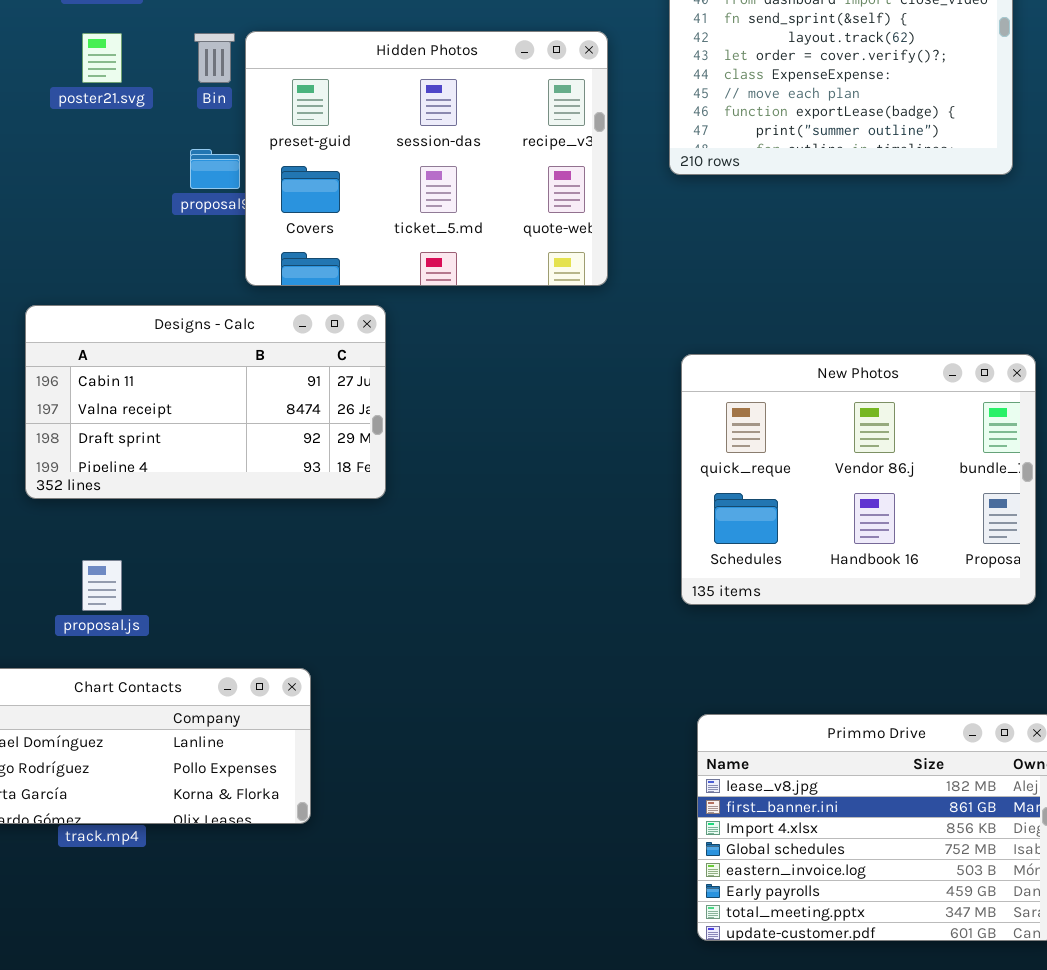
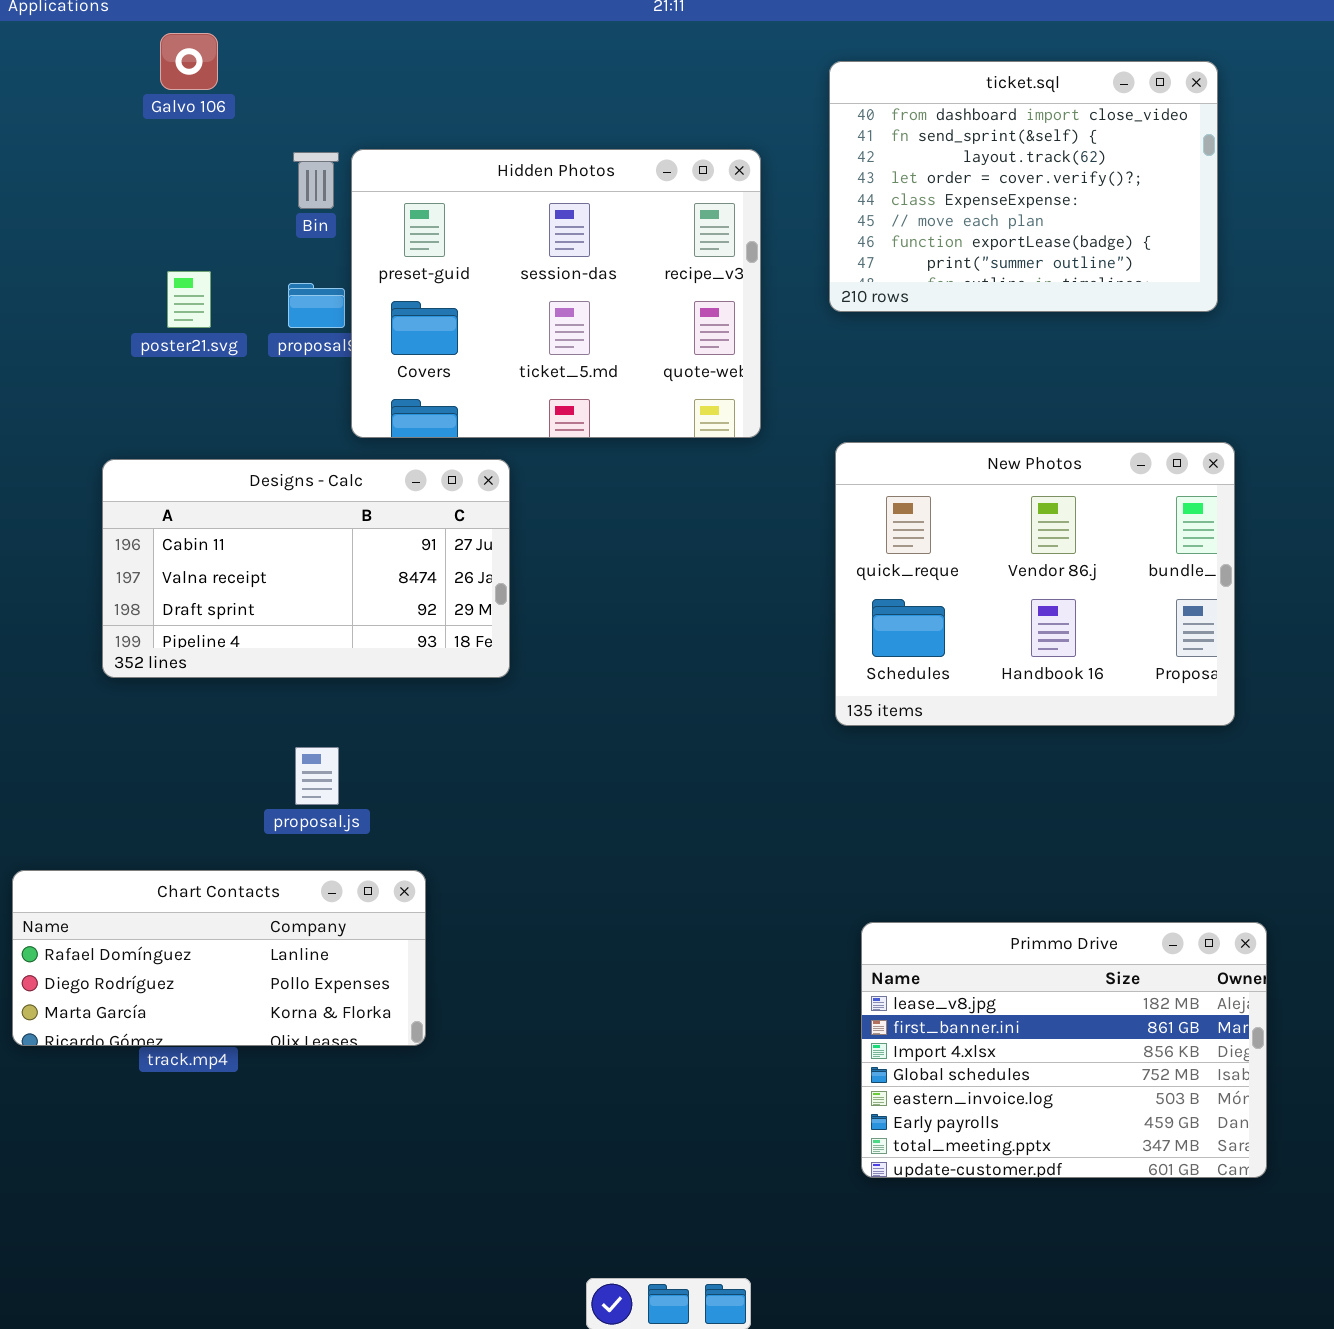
poster21.svg: [82,33,122,83] -> [167,271,211,328], moved
New Photos: [681,354,1036,605] -> [835,442,1235,726], moved
proposal.js: [82,560,122,611] -> [295,747,339,805], moved

